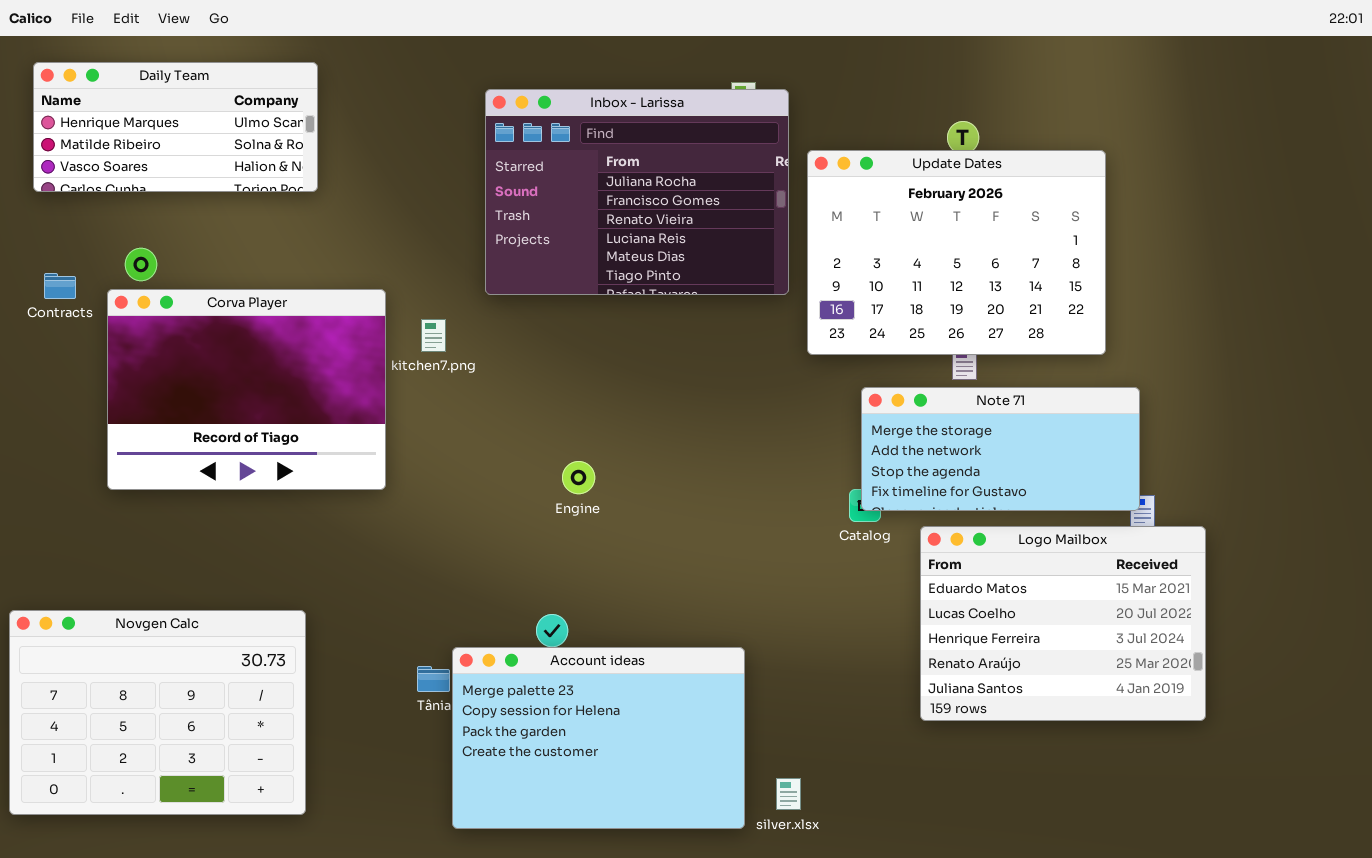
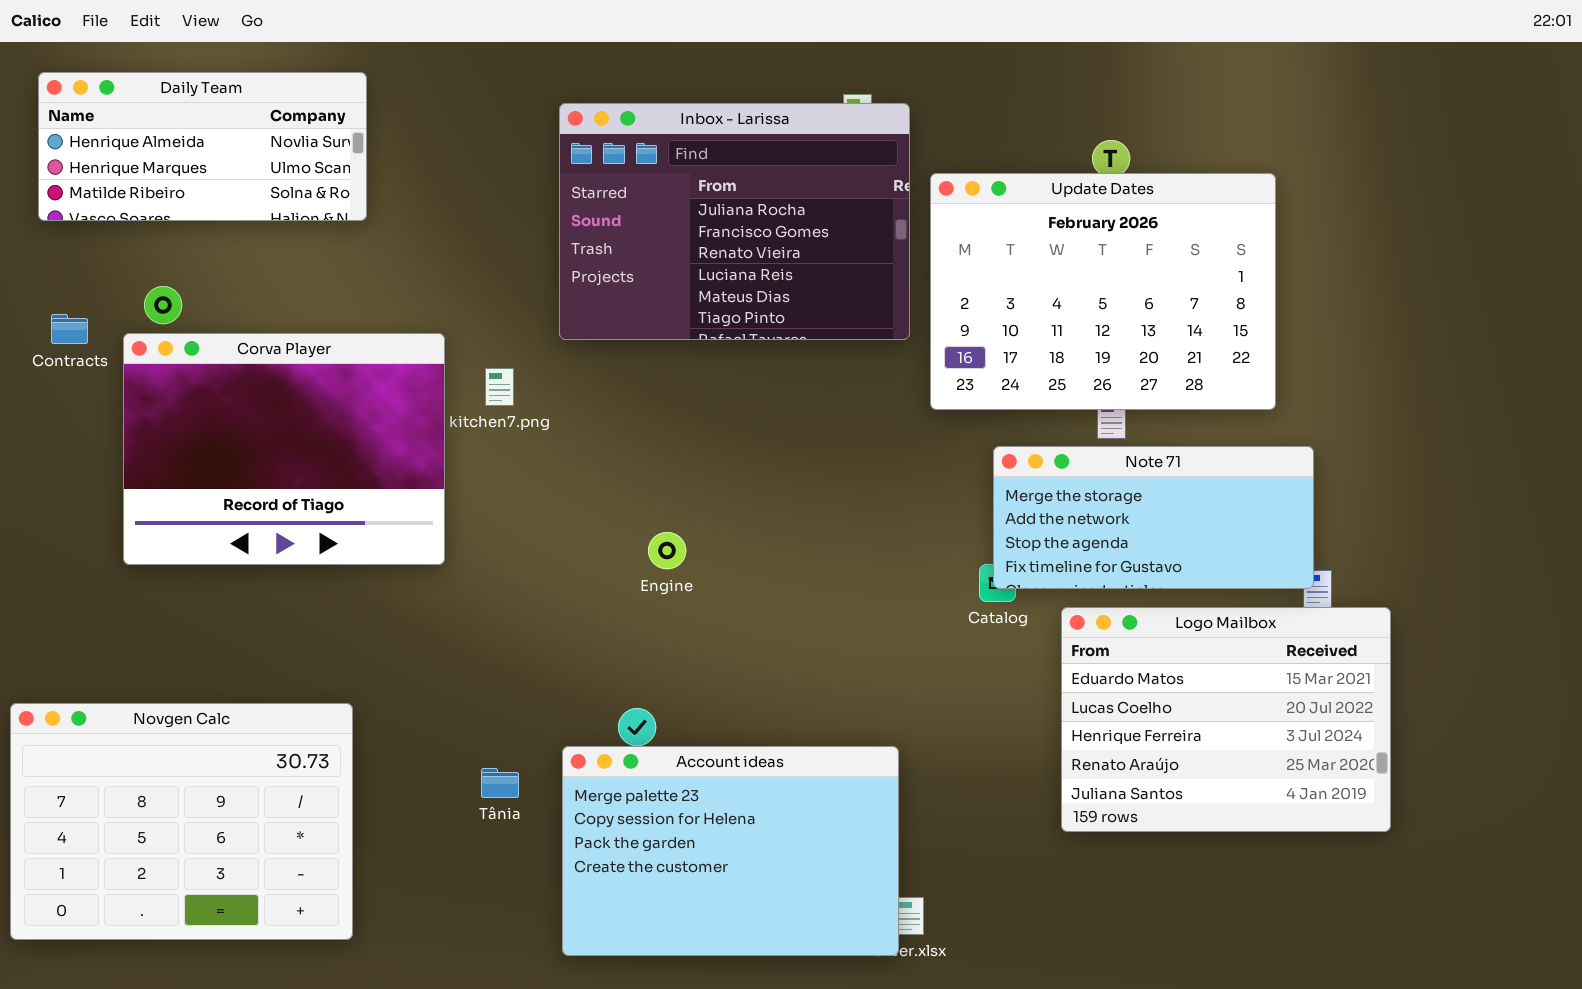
Daily Team: [33,62,318,192] -> [38,72,367,221], scrolled up 1 row
Account ideas: [452,647,745,829] -> [562,746,899,956], moved

